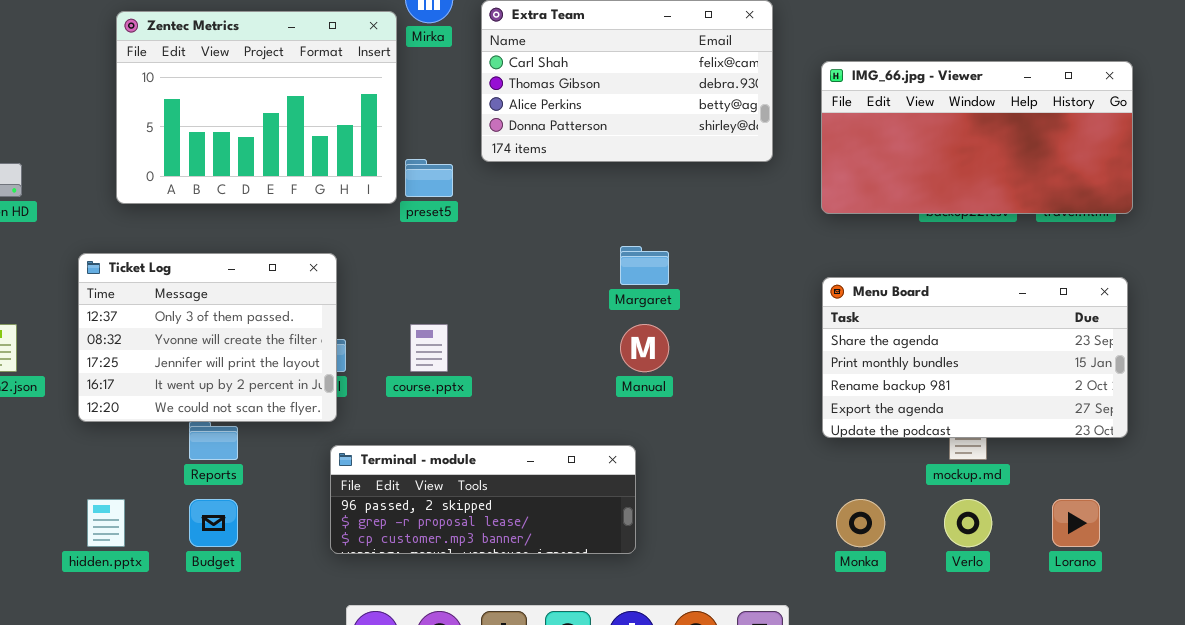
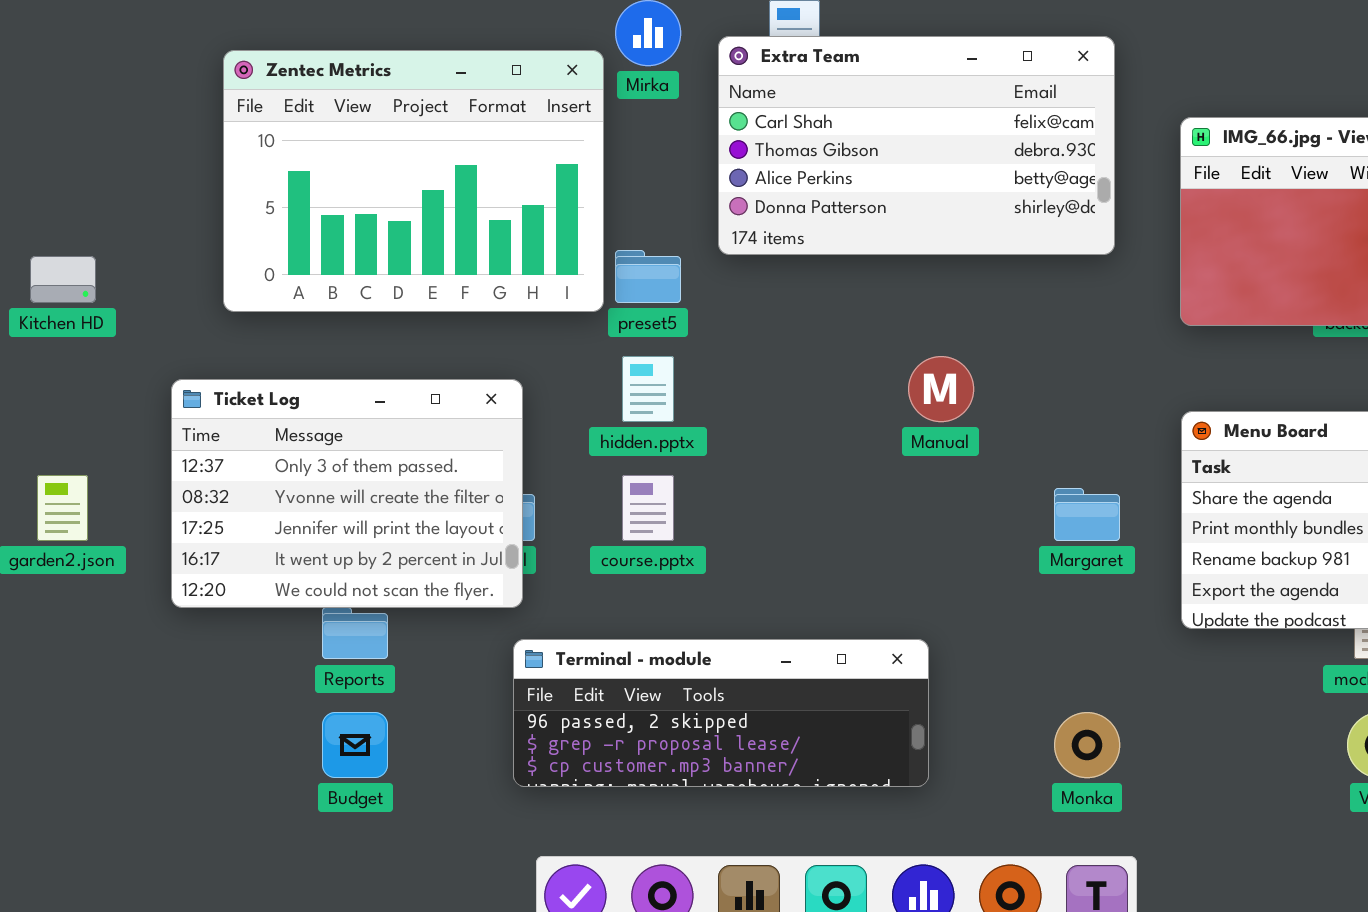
Margaret: [620,246,669,285] -> [1054,488,1120,541], moved
Manual: [620,324,669,372] -> [908,356,974,422], moved
hidden.pptx: [87,499,125,547] -> [622,356,674,422], moved
Monka: [836,499,885,547] -> [1054,712,1120,778], moved

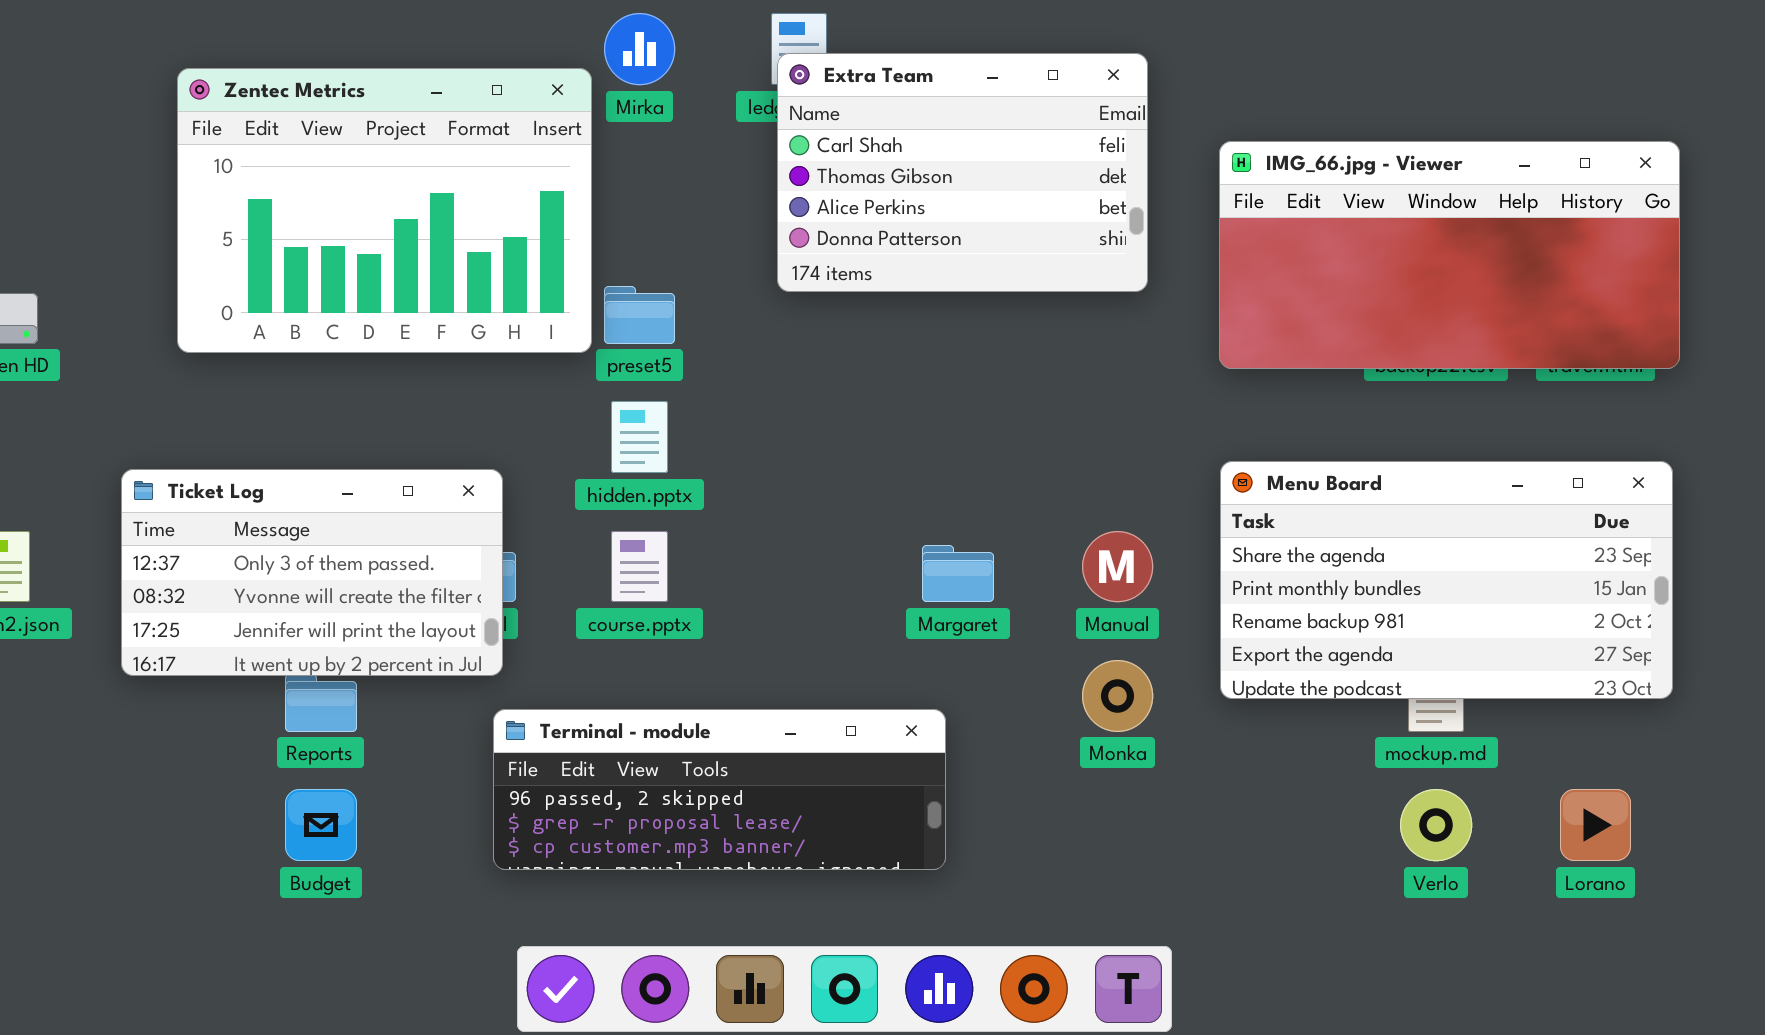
Extra Team: [718,36,1115,255] -> [777,53,1148,292], resized
Manual: [908,356,974,422] -> [1082,531,1153,602], moved
Ticket Log: [171,379,523,608] -> [121,469,503,676], resized
Margaret: [1054,488,1120,541] -> [922,545,994,602], moved
Monka: [1054,712,1120,778] -> [1082,660,1153,732], moved

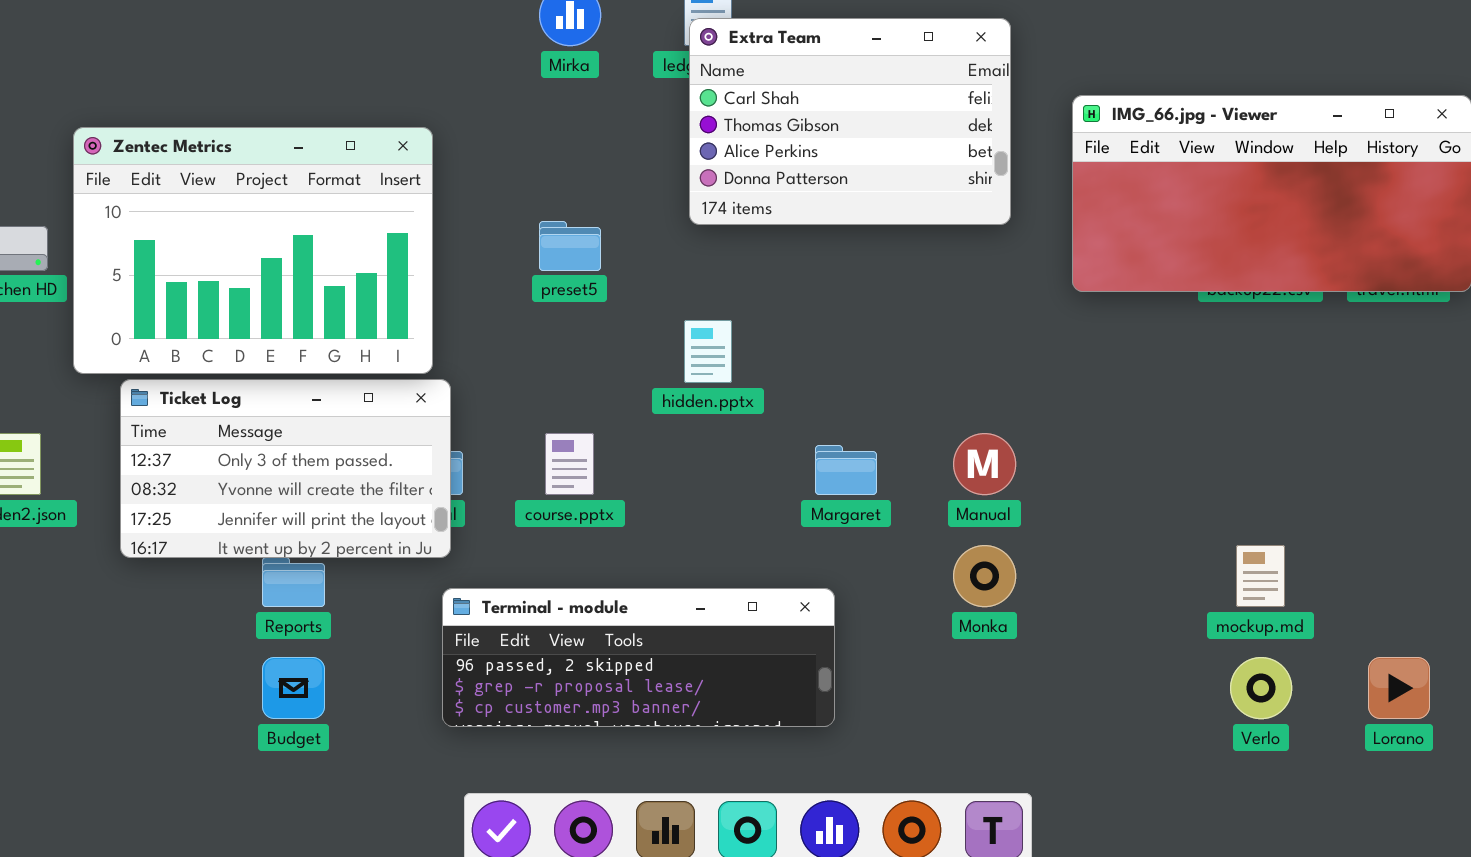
Zentec Metrics: [177,68,592,353] -> [73,127,433,374], moved
hidden.pptx: [611,401,668,473] -> [684,320,732,383], moved
Menu Board: [1220,461,1673,699] -> none, closed

